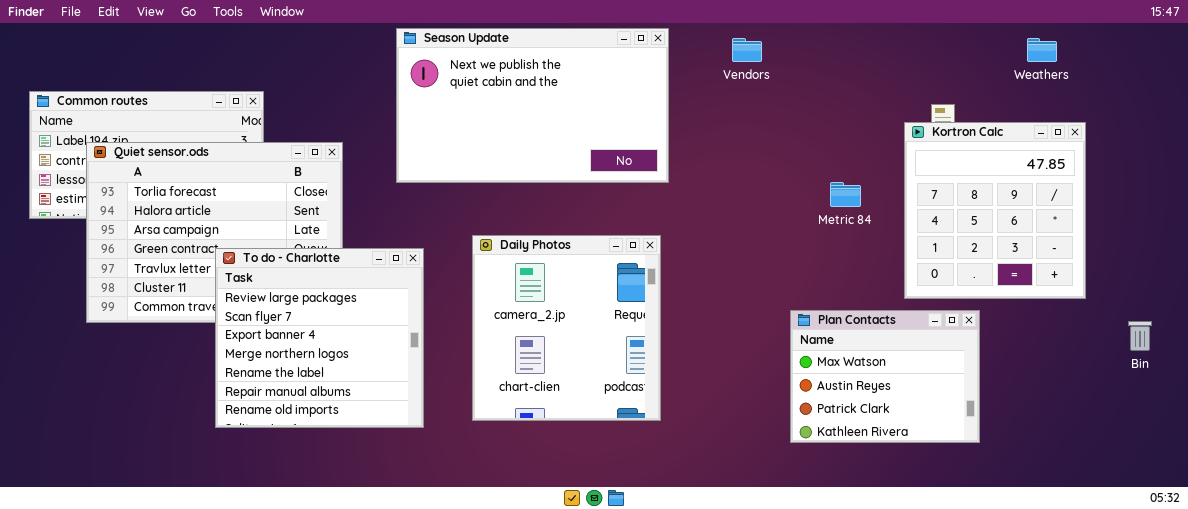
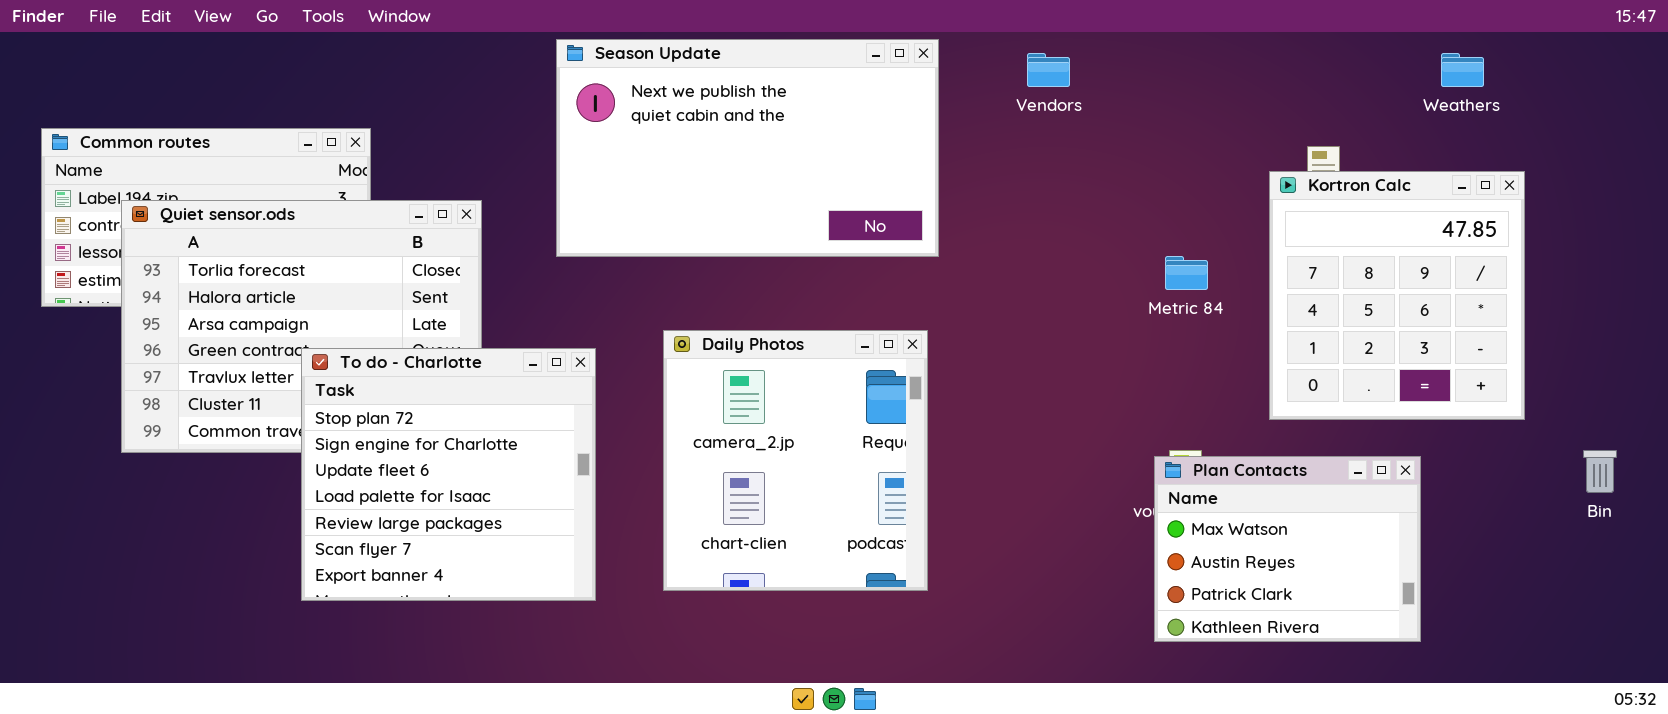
To do - Charlotte: [215,248,424,428] -> [301,348,596,601], scrolled up 4 rows
Plan Contacts: [790,310,980,443] -> [1154,456,1421,642], moved

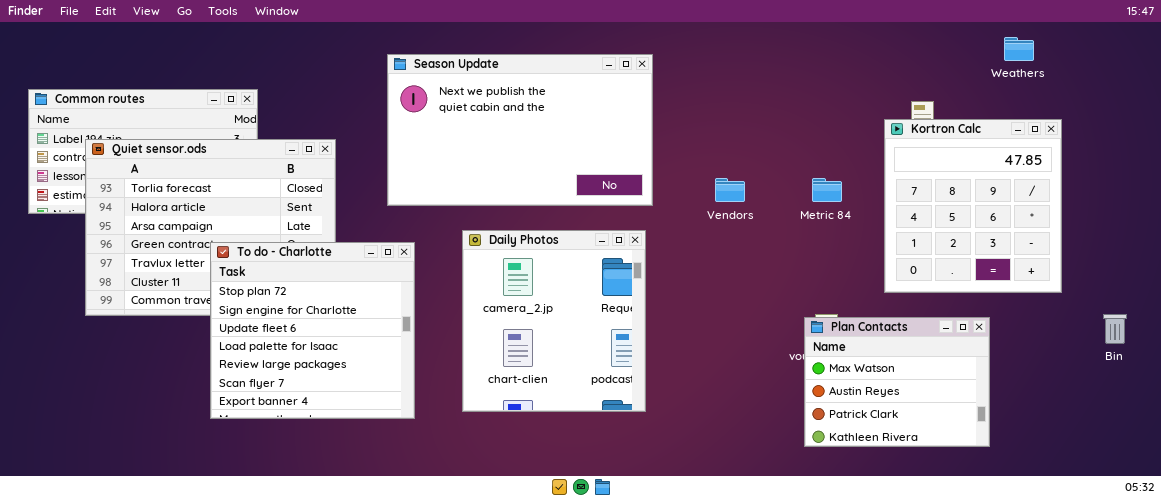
Season Update: [556,39,939,257] -> [387,54,653,206], moved
Vendors: [1027,53,1070,87] -> [715,178,745,202], moved

